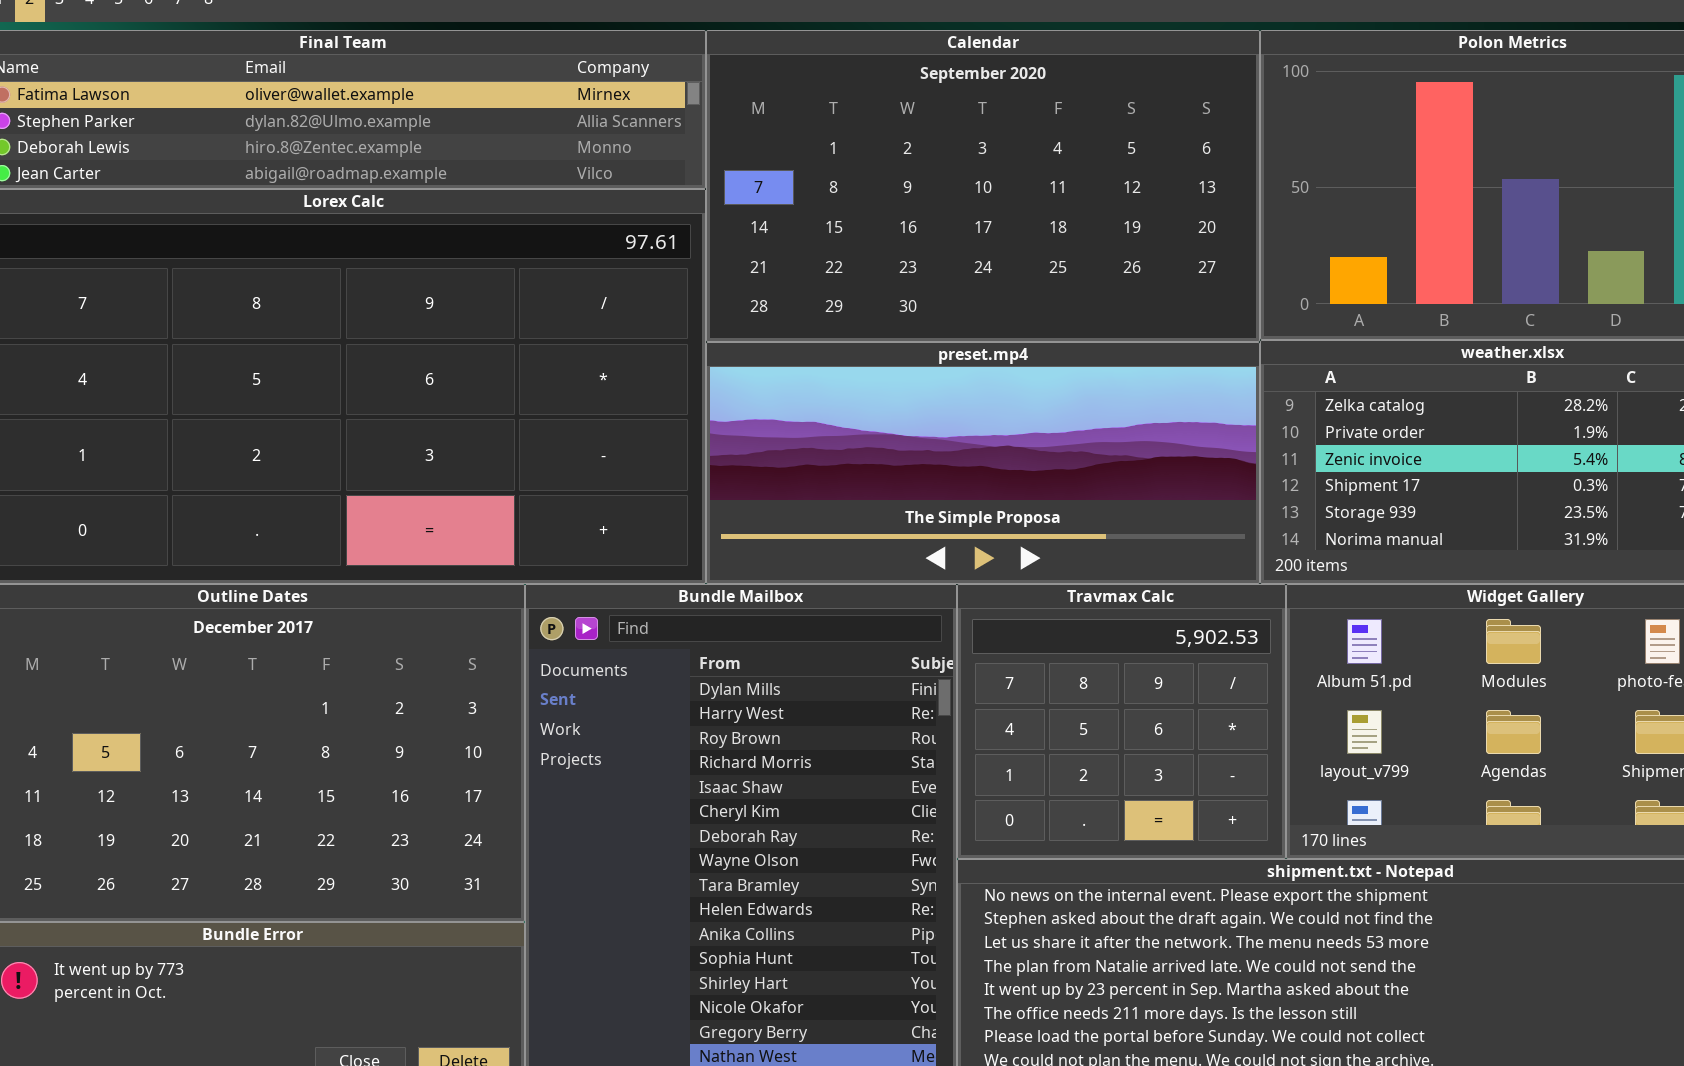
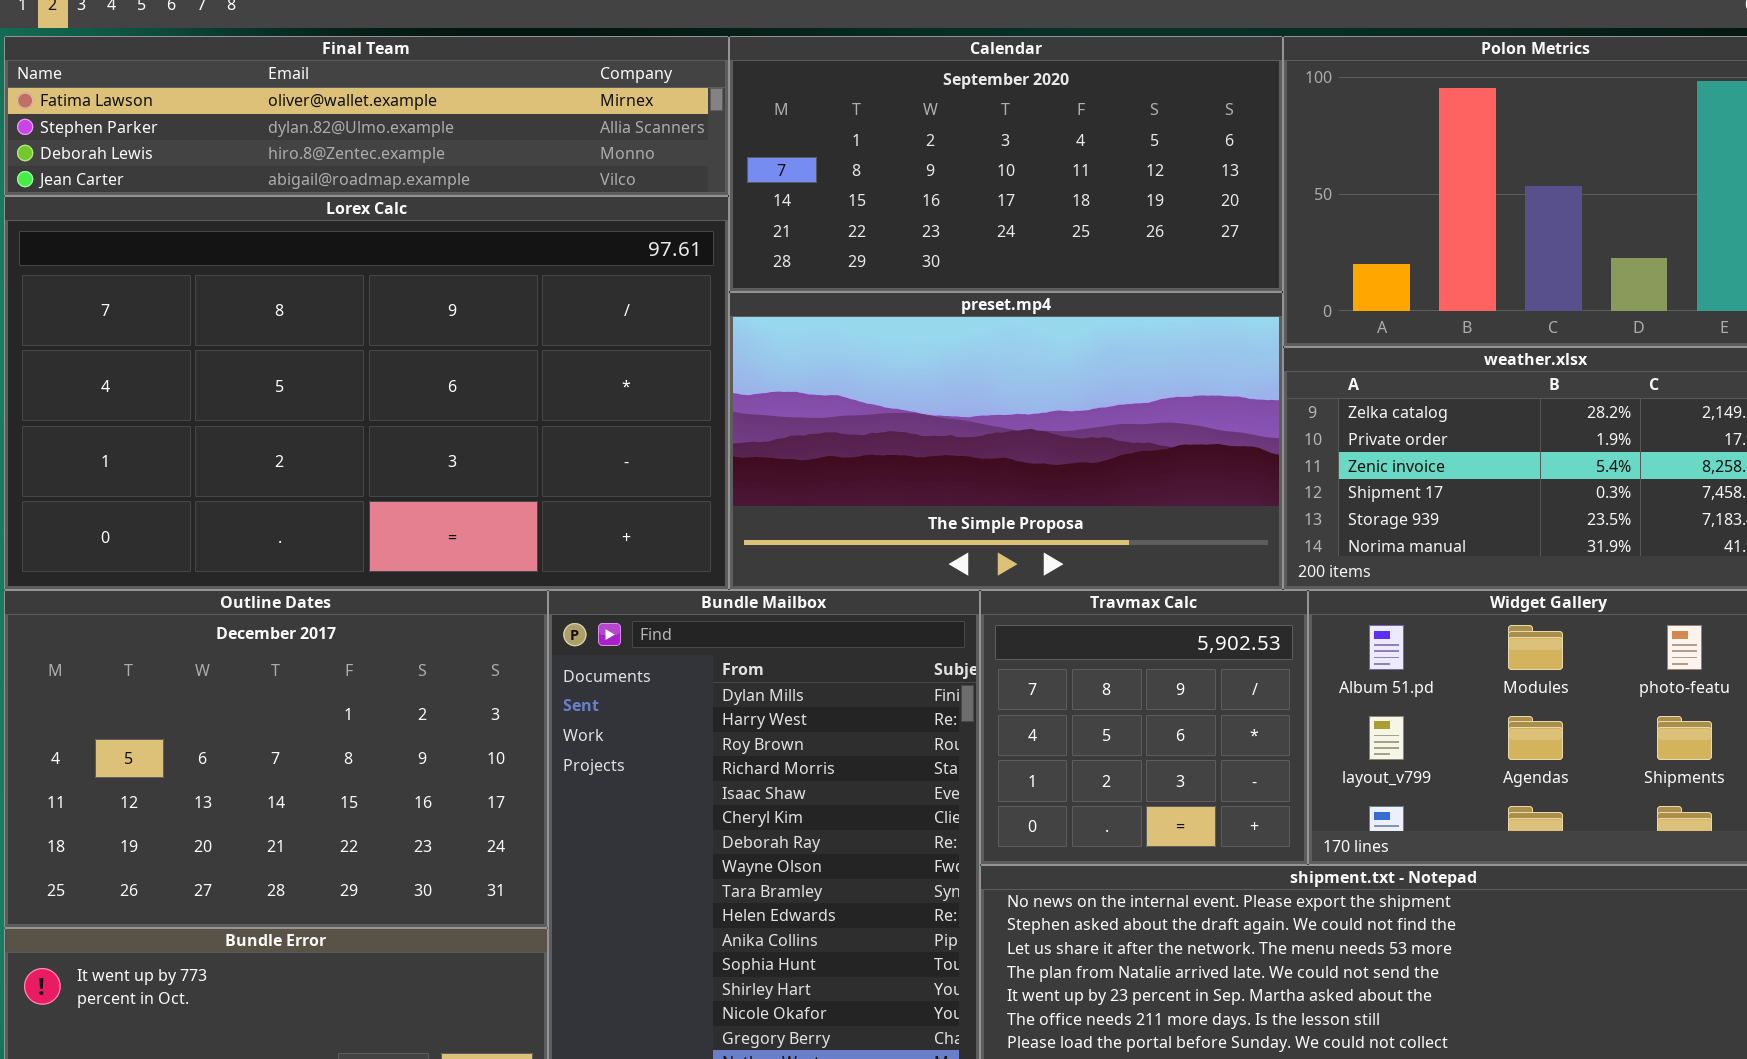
Calendar: [706,30,1260,342] -> [729,36,1283,292], resized
preset.mp4: [706,342,1260,584] -> [729,292,1283,590], resized

